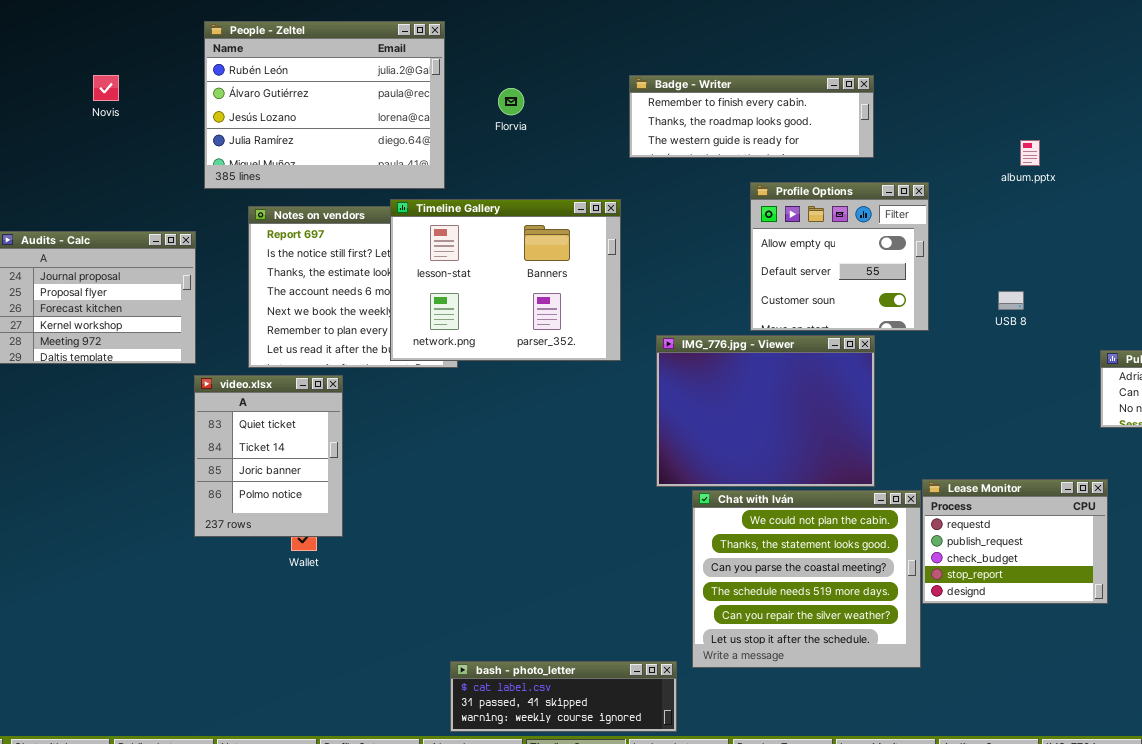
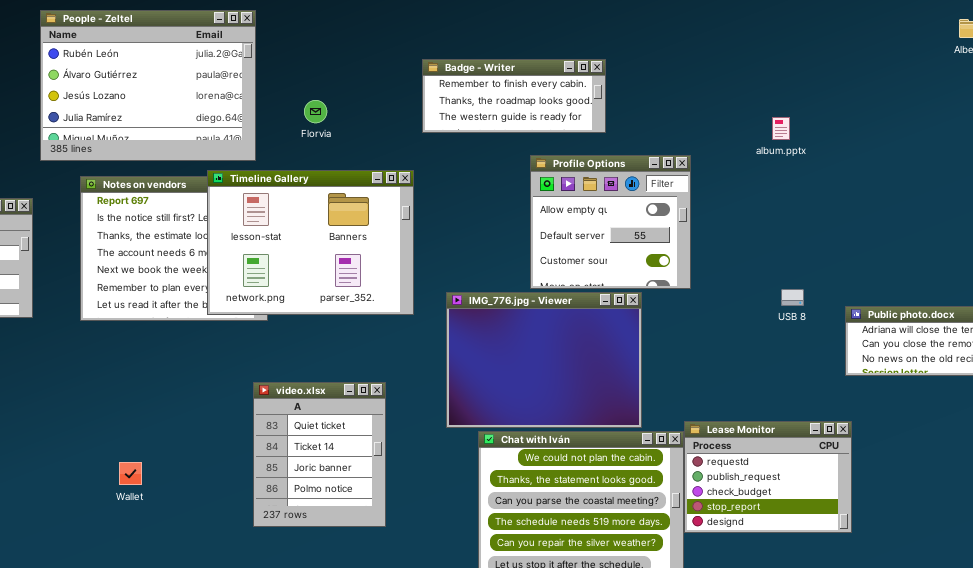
Badge - Writer: [629,75,874,158] -> [422,59,606,133], resized
Florvia: [498,88,524,115] -> [304,100,327,123], moved
USB 8: [998,291,1024,310] -> [781,289,804,306], moved
video.xlsx: [194,375,343,537] -> [253,382,386,527], moved

